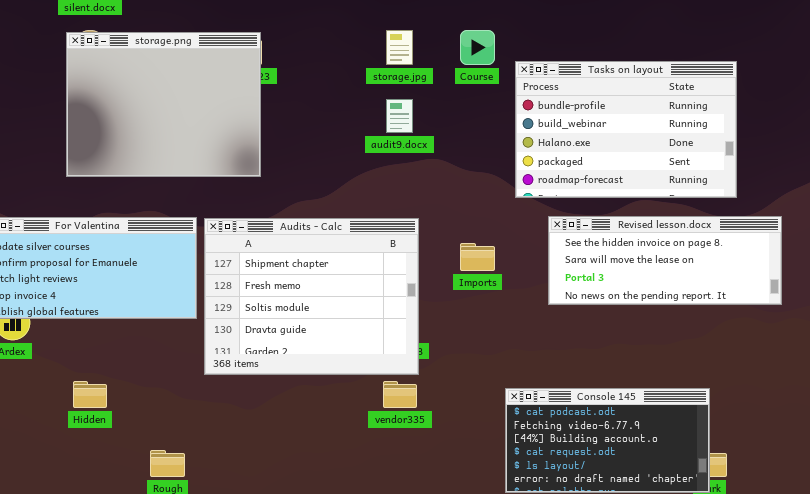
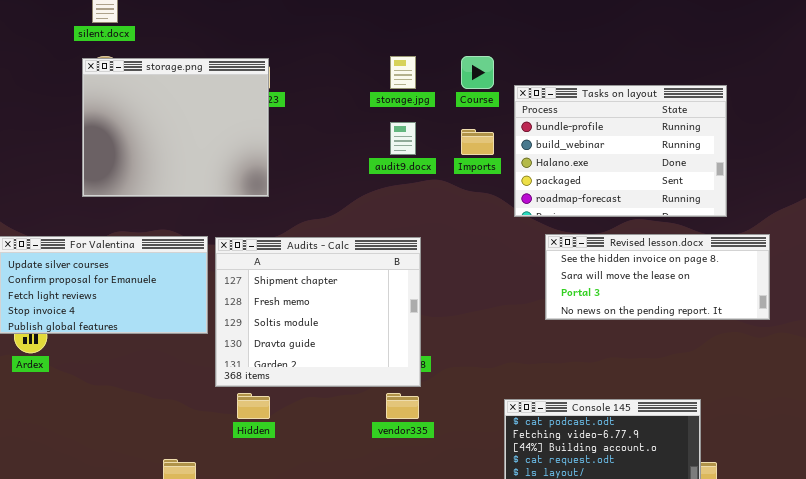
Imports: [460,243,495,271] -> [461,129,494,155], moved
Hidden: [73,381,107,408] -> [237,393,270,419], moved

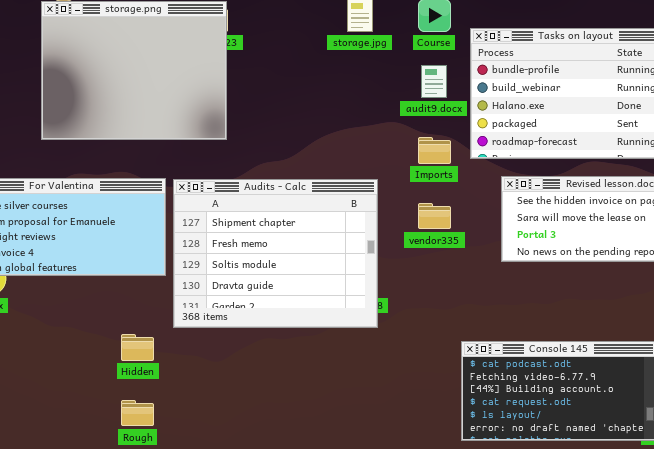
audit9.docx: [390,122,416,155] -> [421,65,447,98], moved
Imports: [461,129,494,155] -> [418,137,451,164], moved
Hidden: [237,393,270,419] -> [121,334,154,361], moved
vendor335: [386,393,419,419] -> [418,203,451,229], moved

